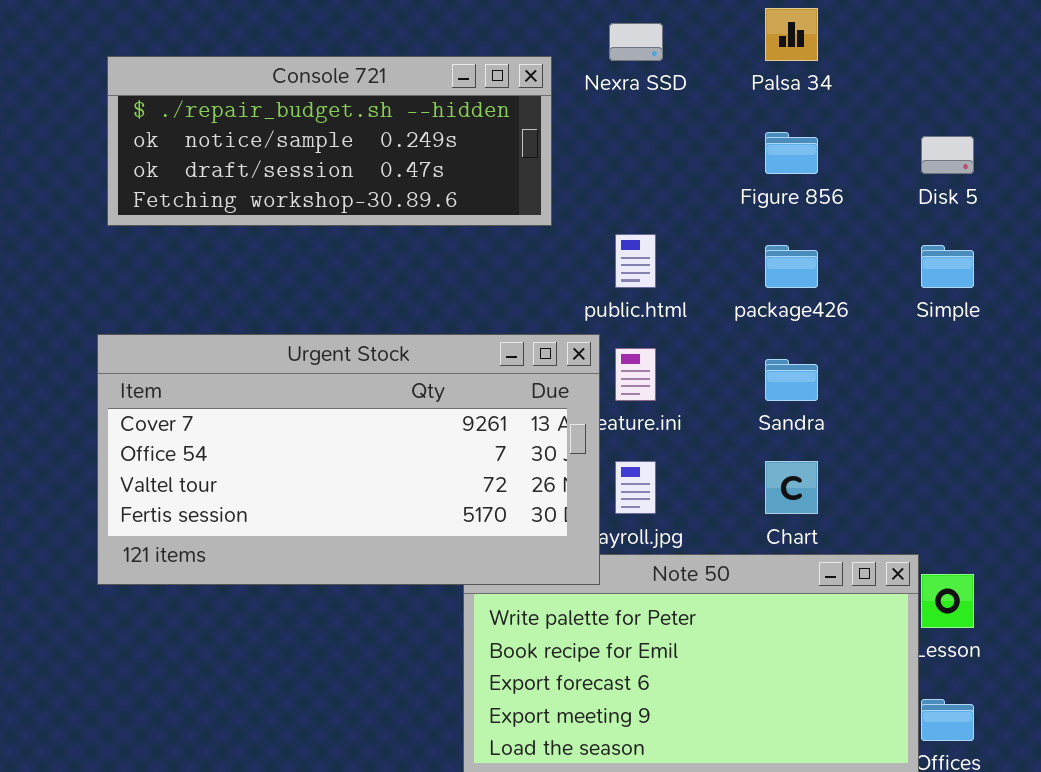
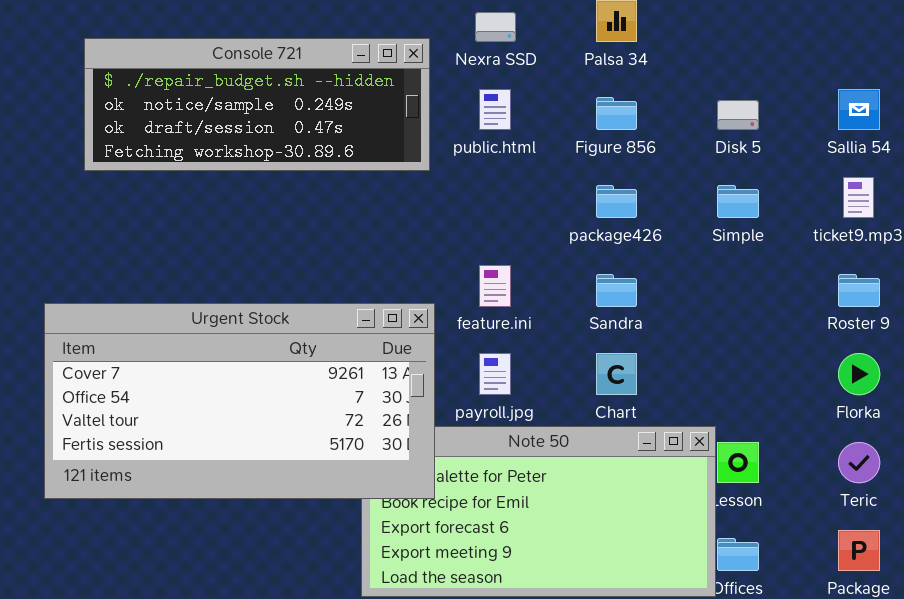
public.html: [615,234,656,288] -> [479,89,511,130], moved
Urgent Stock: [97,334,600,585] -> [44,303,435,499], moved

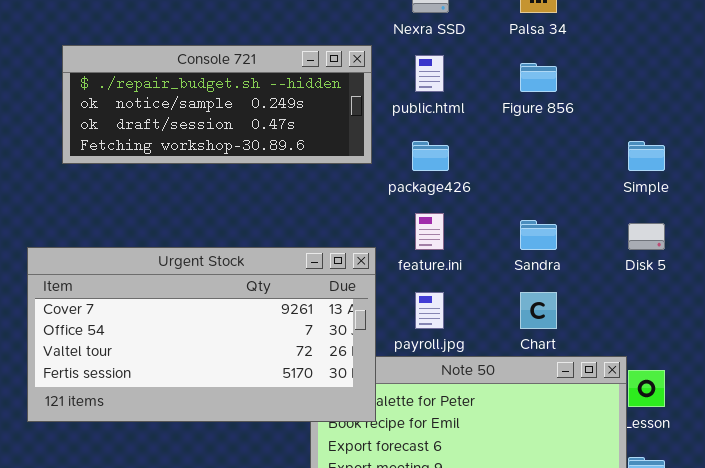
Console 721: [84,38,430,171] -> [62,45,372,164], moved
Disk 5: [717,100,759,130] -> [628,223,665,250], moved
package426: [596,185,637,218] -> [412,141,449,171], moved

